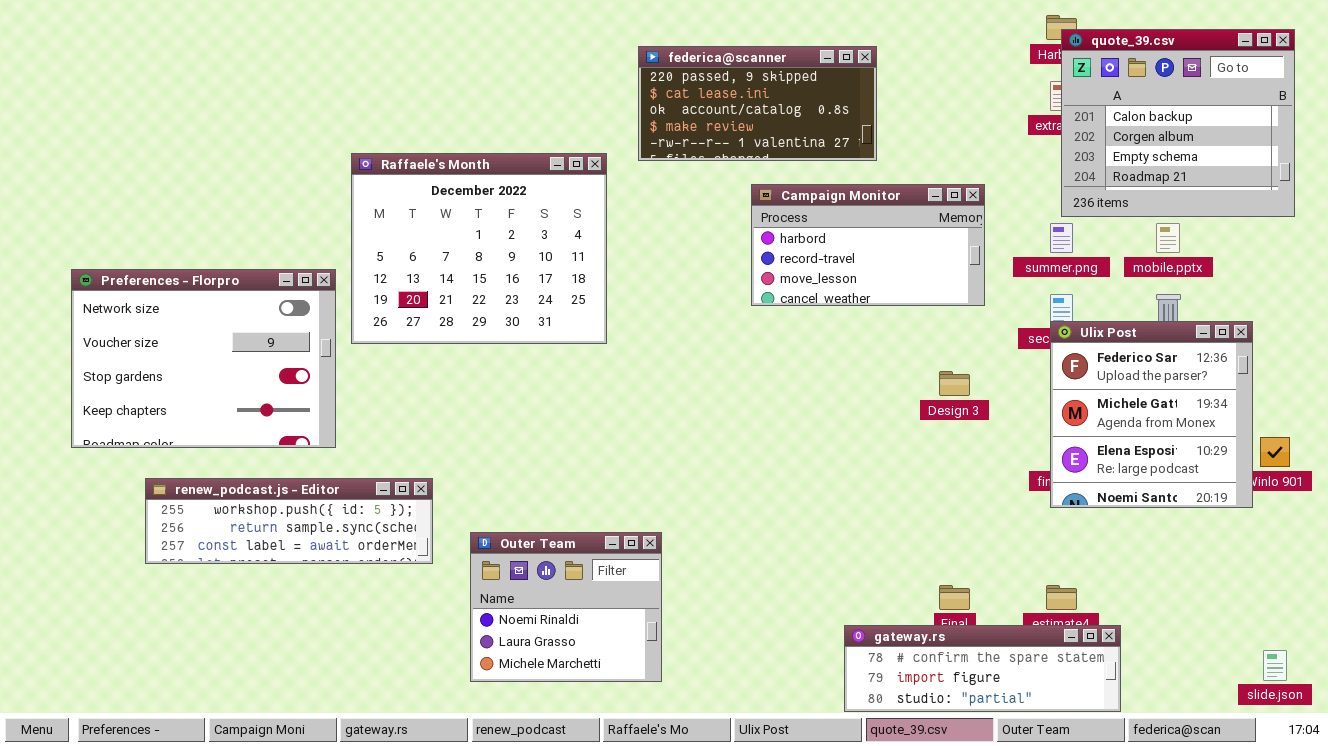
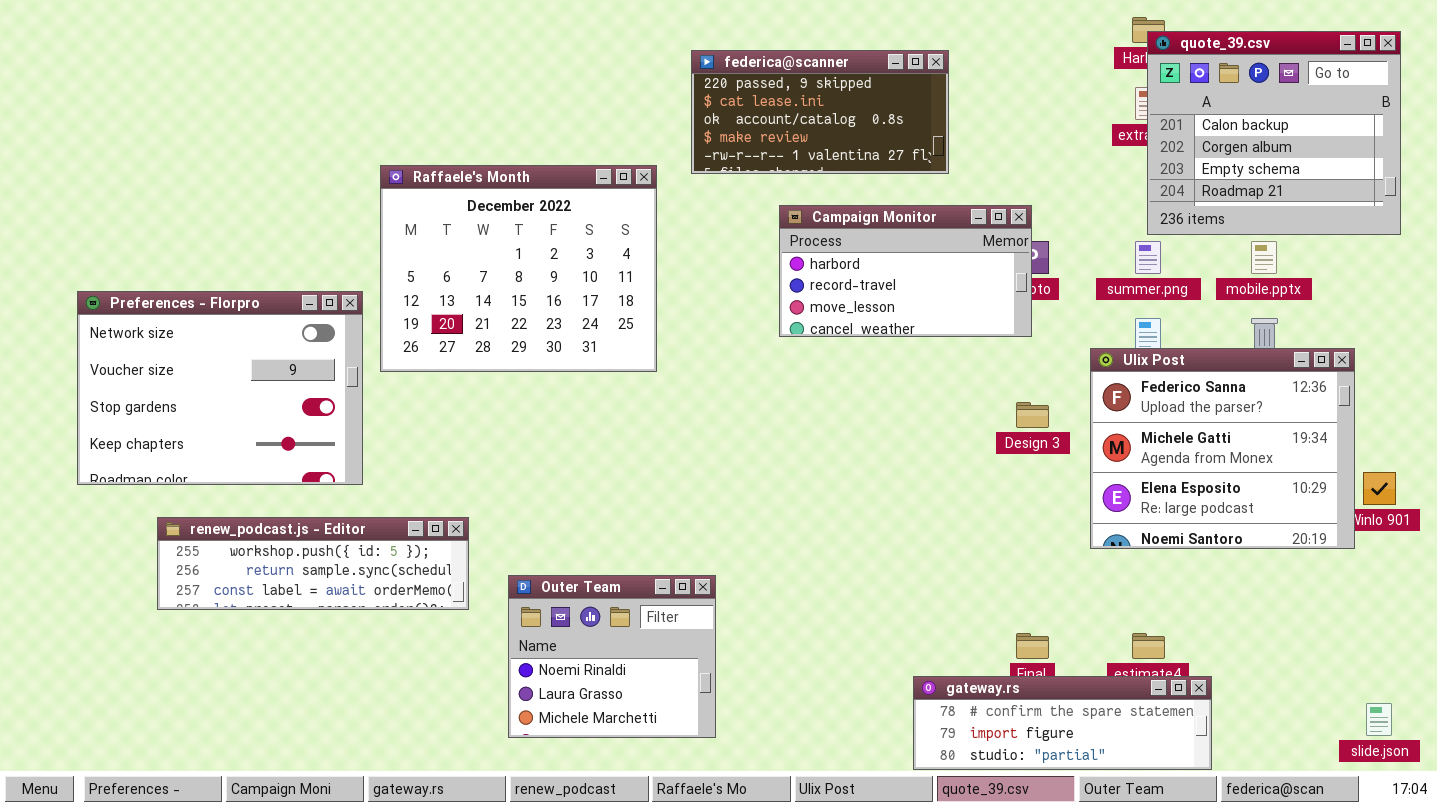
Campaign Monitor: [751,184,985,306] -> [779,205,1032,337], moved
Ulix Post: [1050,321,1253,508] -> [1090,348,1355,549], resized

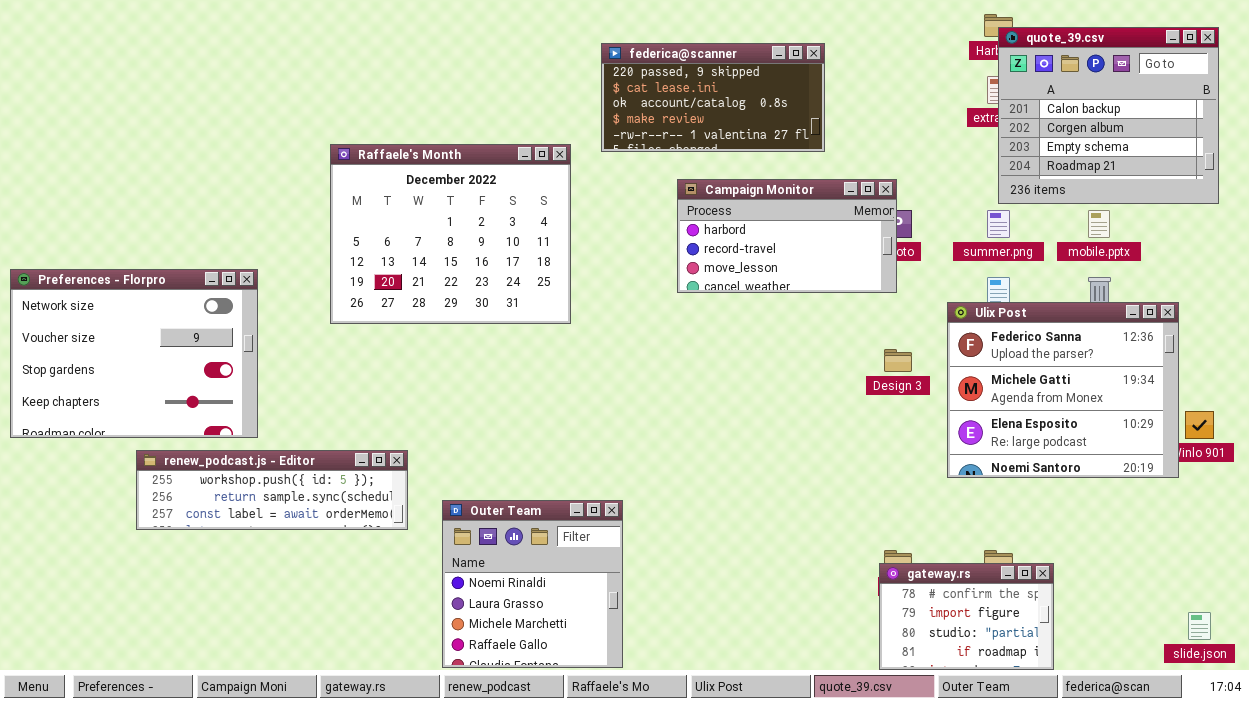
Preferences - Florpro: [77,291,363,485] -> [10,269,258,438], moved
Outer Team: [508,575,716,738] -> [442,500,623,668], resized
gateway.rs: [913,676,1212,770] -> [879,563,1054,670], resized

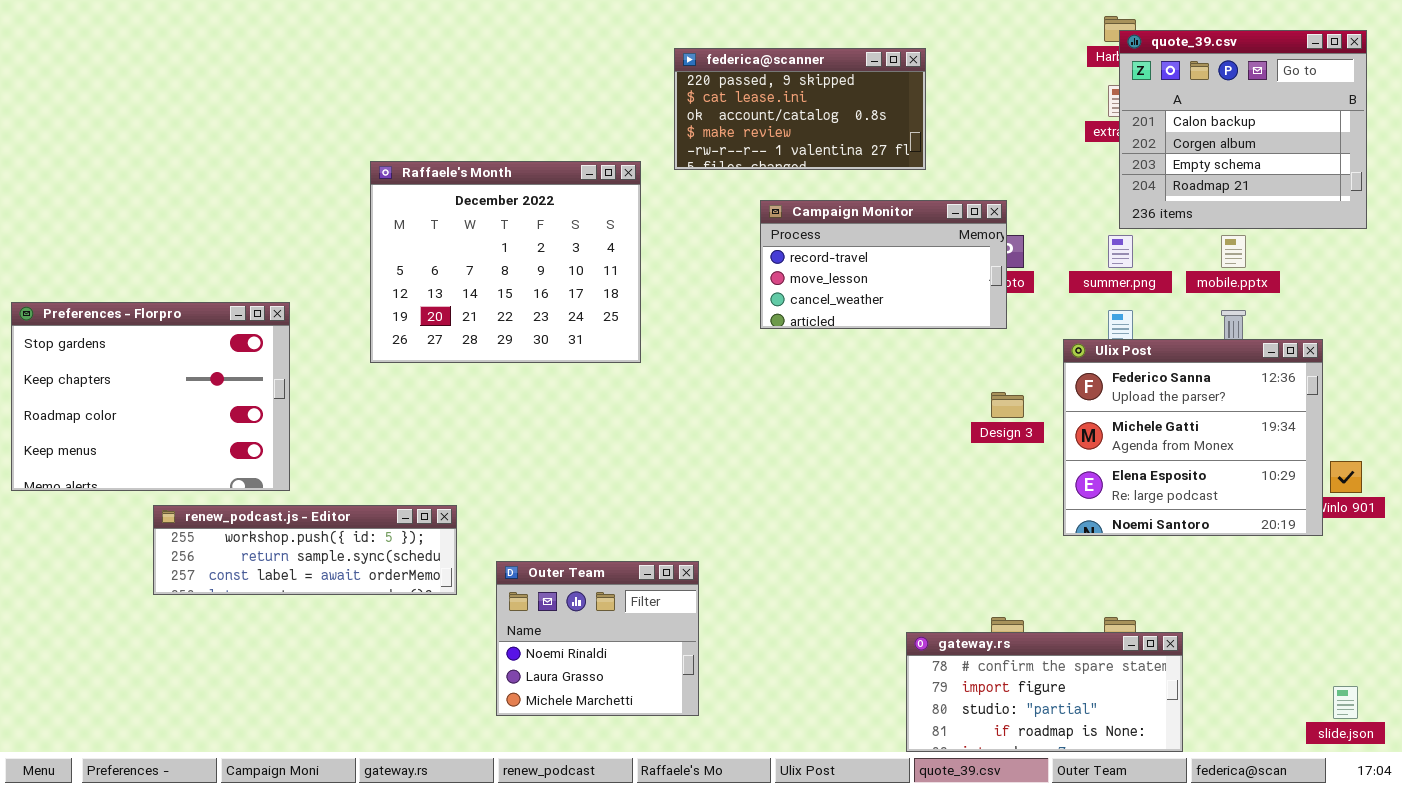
Campaign Monitor: [677,179,897,293] -> [760,200,1007,329], scrolled down 1 row
Preferences - Florpro: [10,269,258,438] -> [11,302,290,491], scrolled down 2 rows
Outer Team: [442,500,623,668] -> [496,561,699,716], resized
gateway.rs: [879,563,1054,670] -> [906,632,1183,752], resized

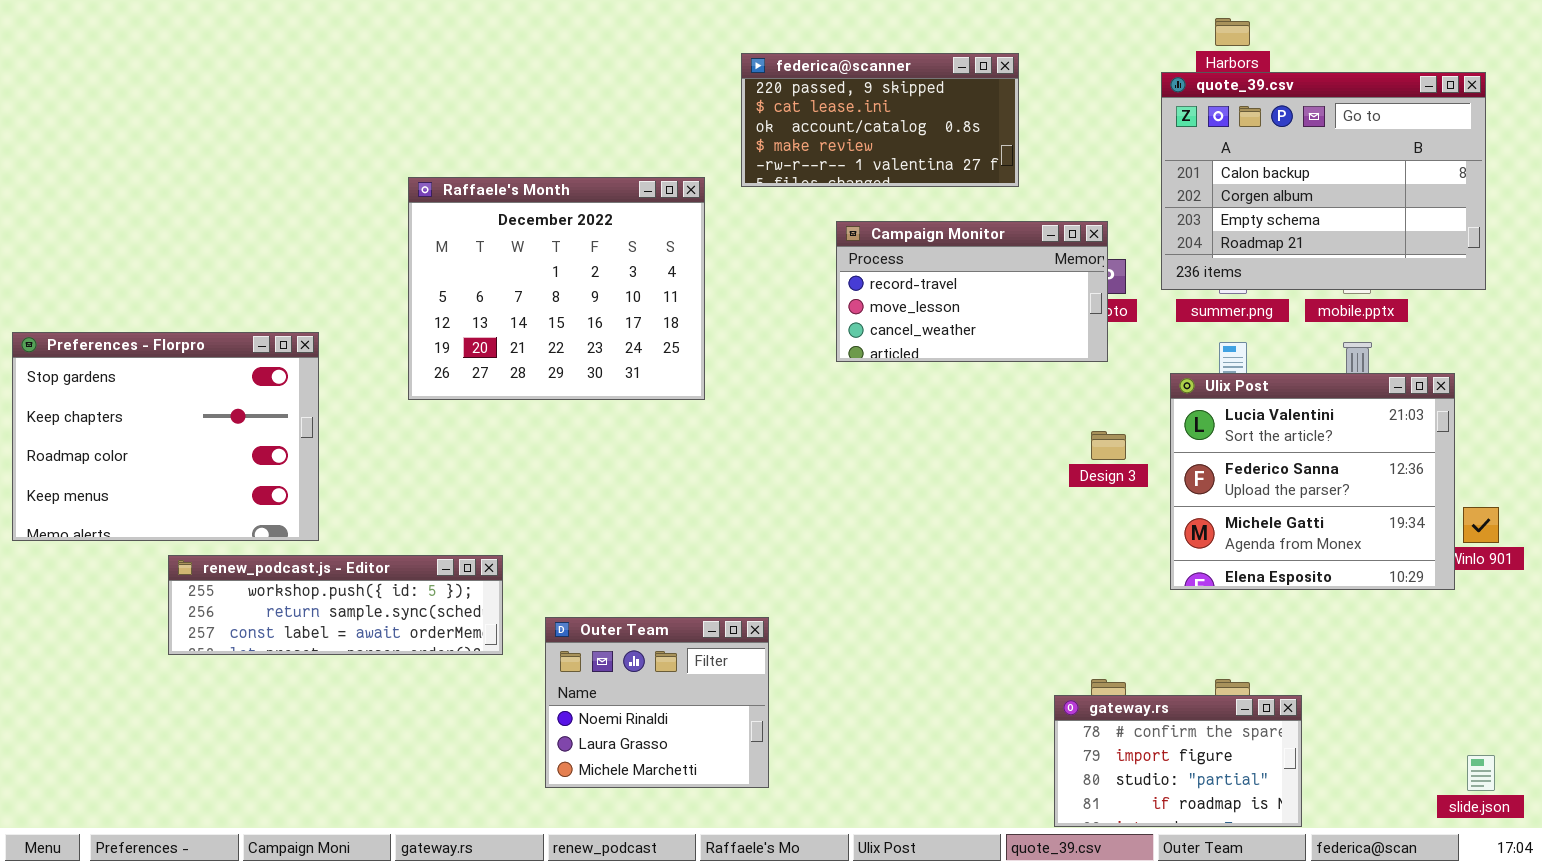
quote_39.csv: [1119,30,1367,229] -> [1161,72,1486,290], moved, resized
Ulix Post: [1063,339,1323,536] -> [1170,373,1455,590], scrolled up 1 row
gateway.rs: [906,632,1183,752] -> [1054,695,1302,827], resized

